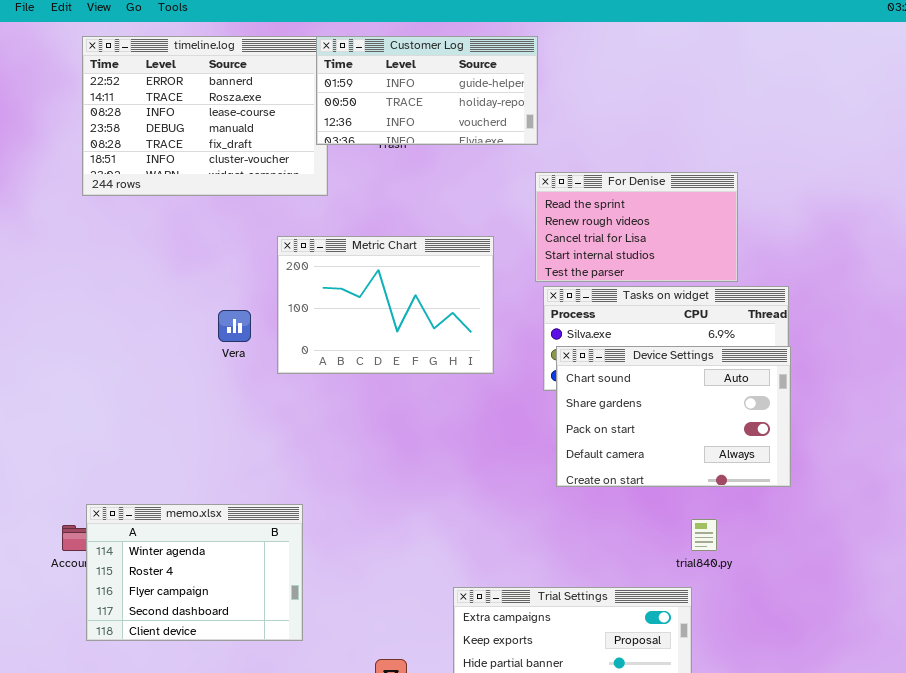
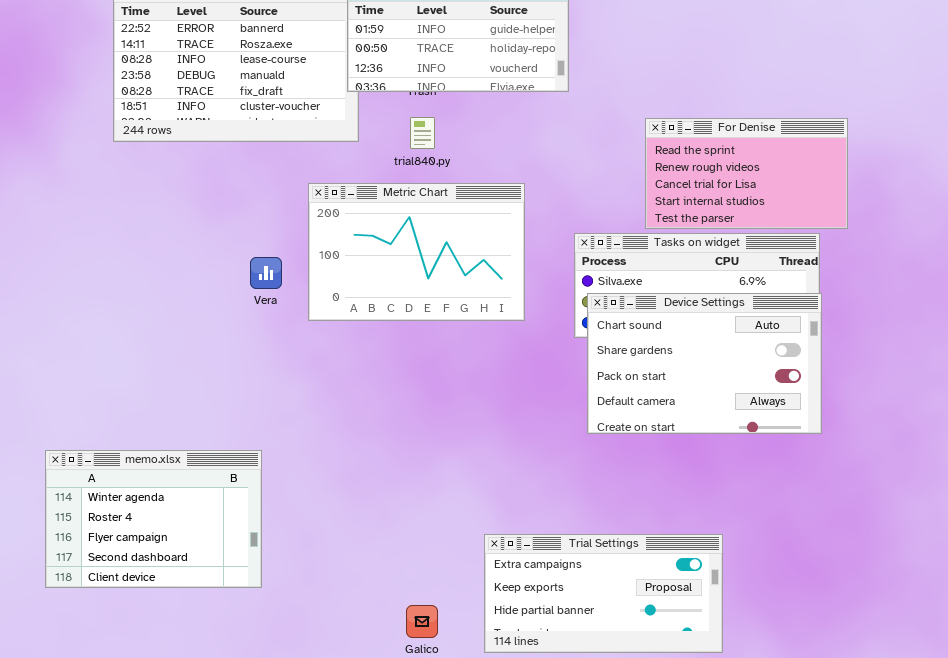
For Denise: [535,172,738,282] -> [645,118,848,229], moved
memo.xlsx: [86,504,303,641] -> [45,450,262,588], moved
trial840.py: [691,519,717,551] -> [410,117,435,149], moved

